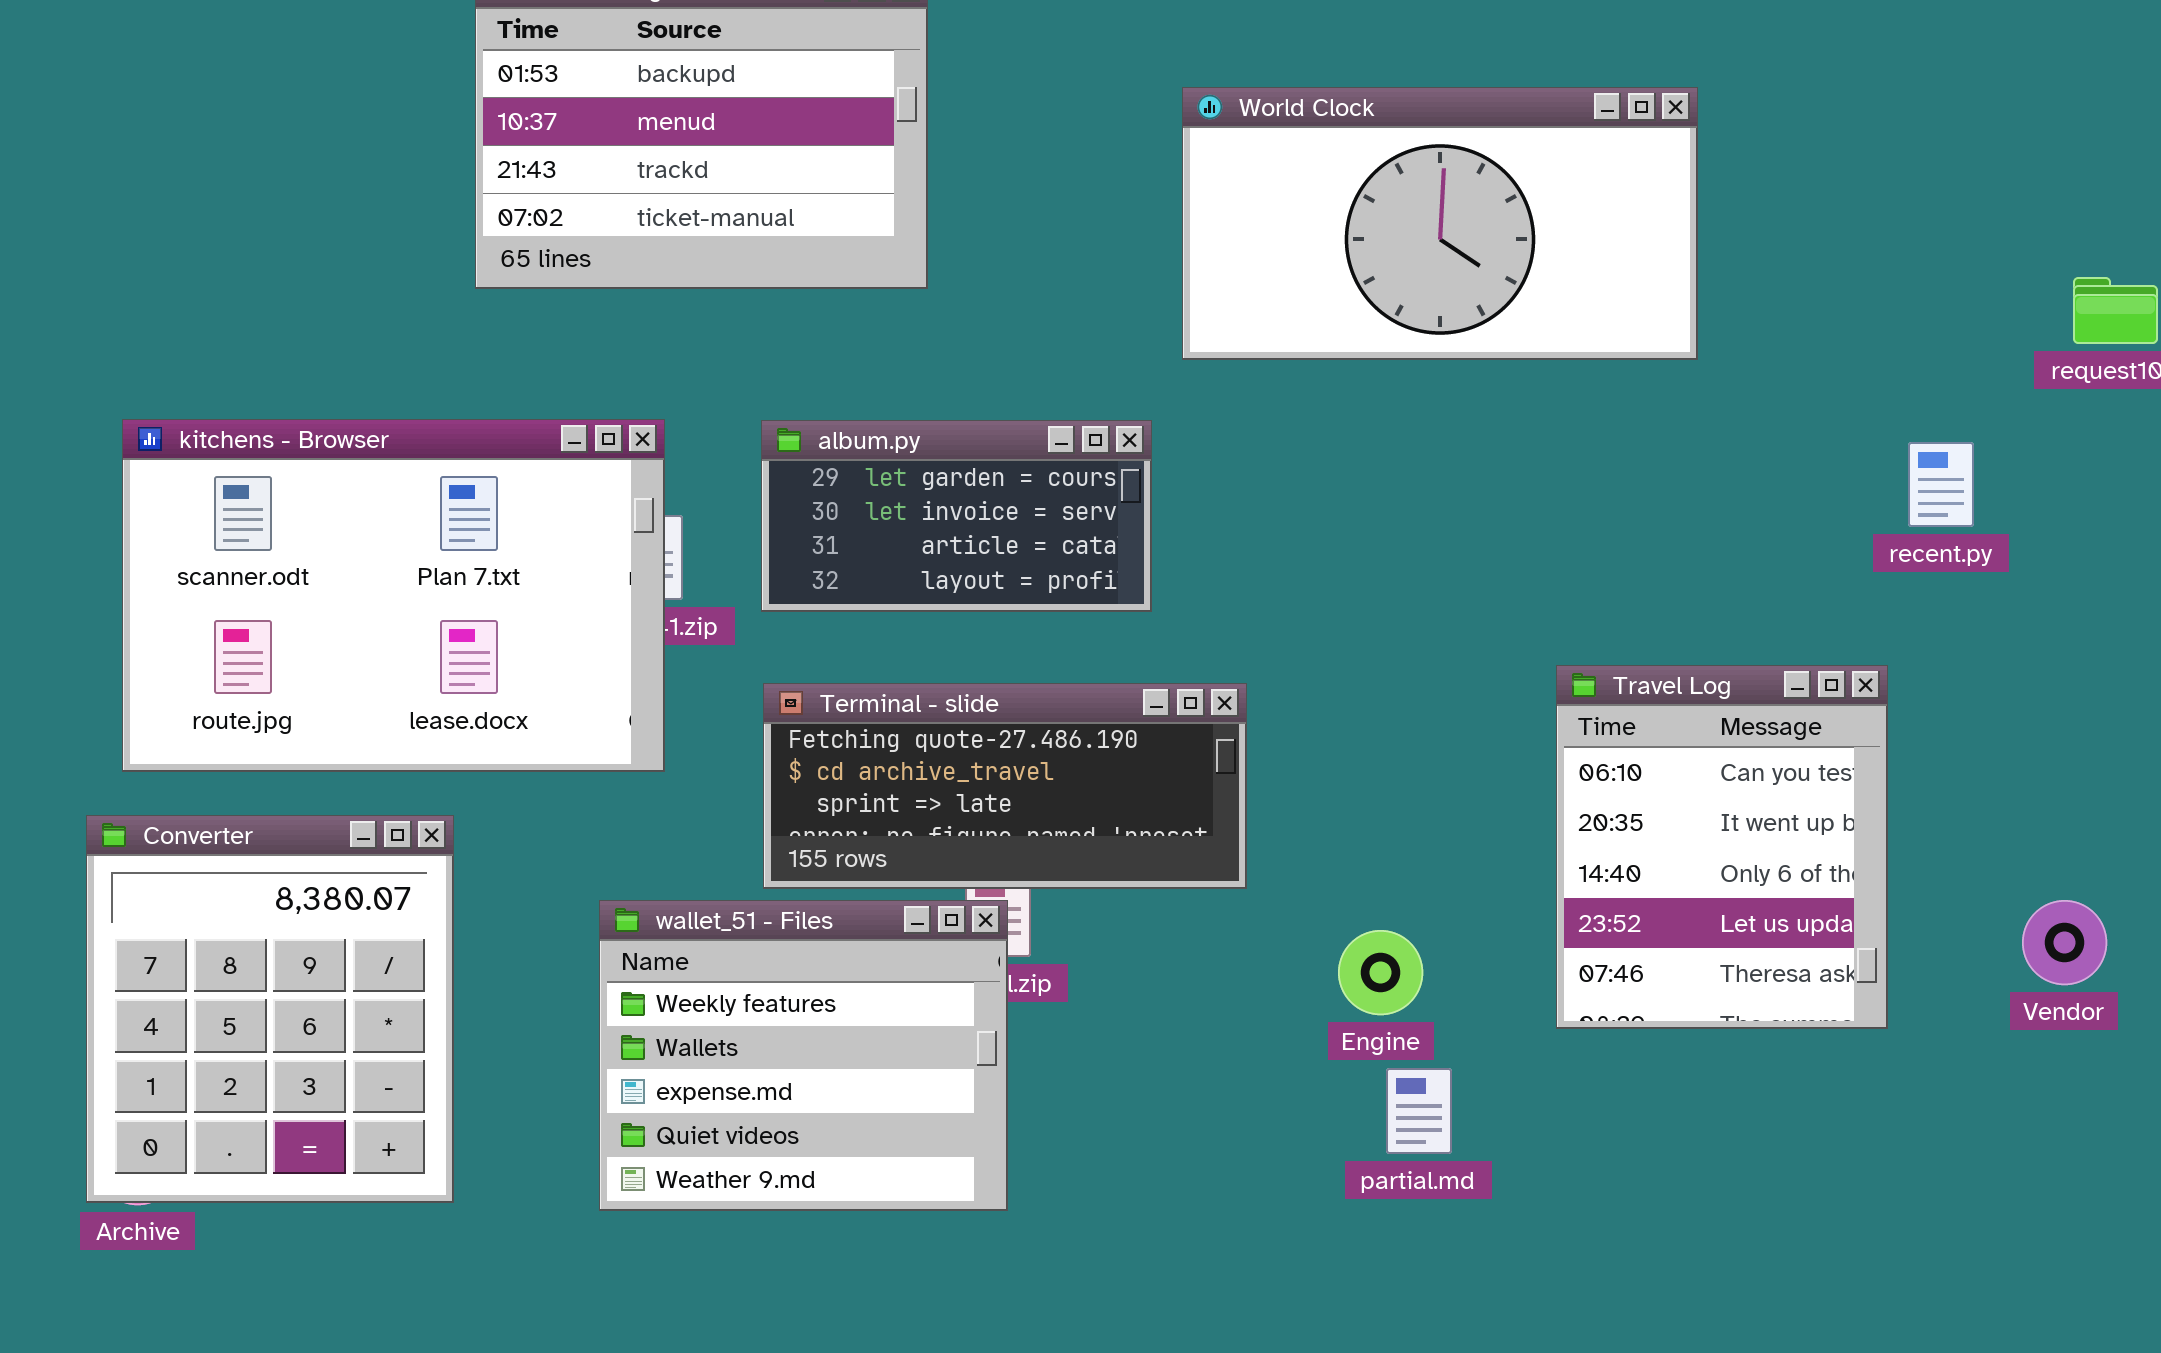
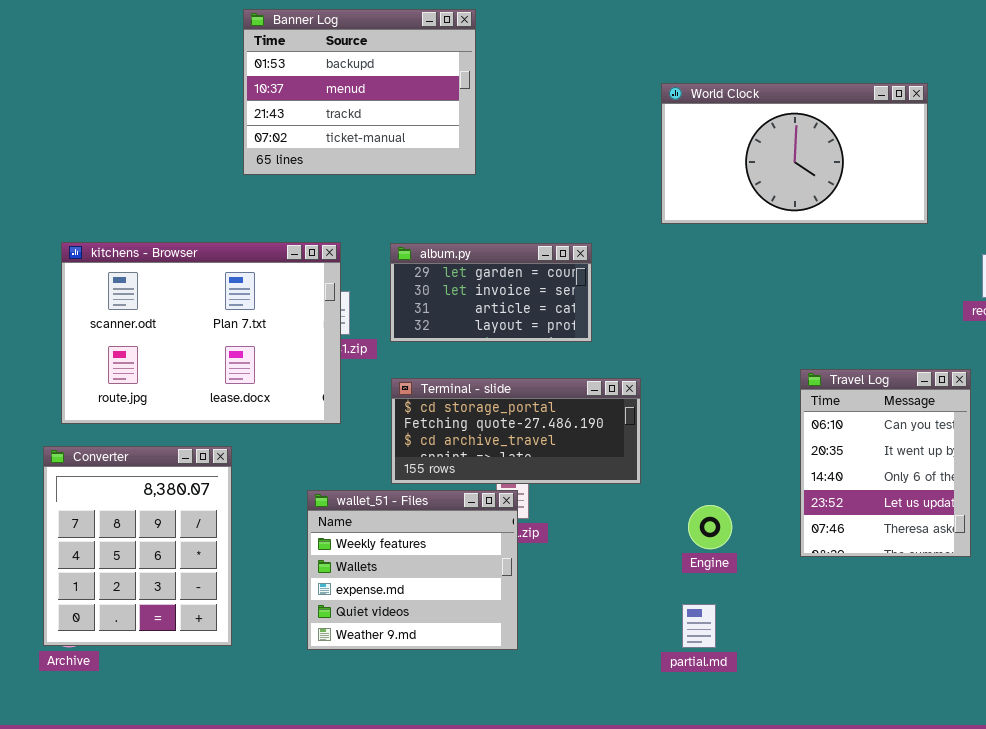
World Clock: [1182,87,1698,360] -> [661,83,928,224], moved
Terminal - slide: [763,683,1247,889] -> [391,378,641,484], scrolled up 1 row
partial.md: [1386,1068,1452,1154] -> [682,604,716,648], moved

